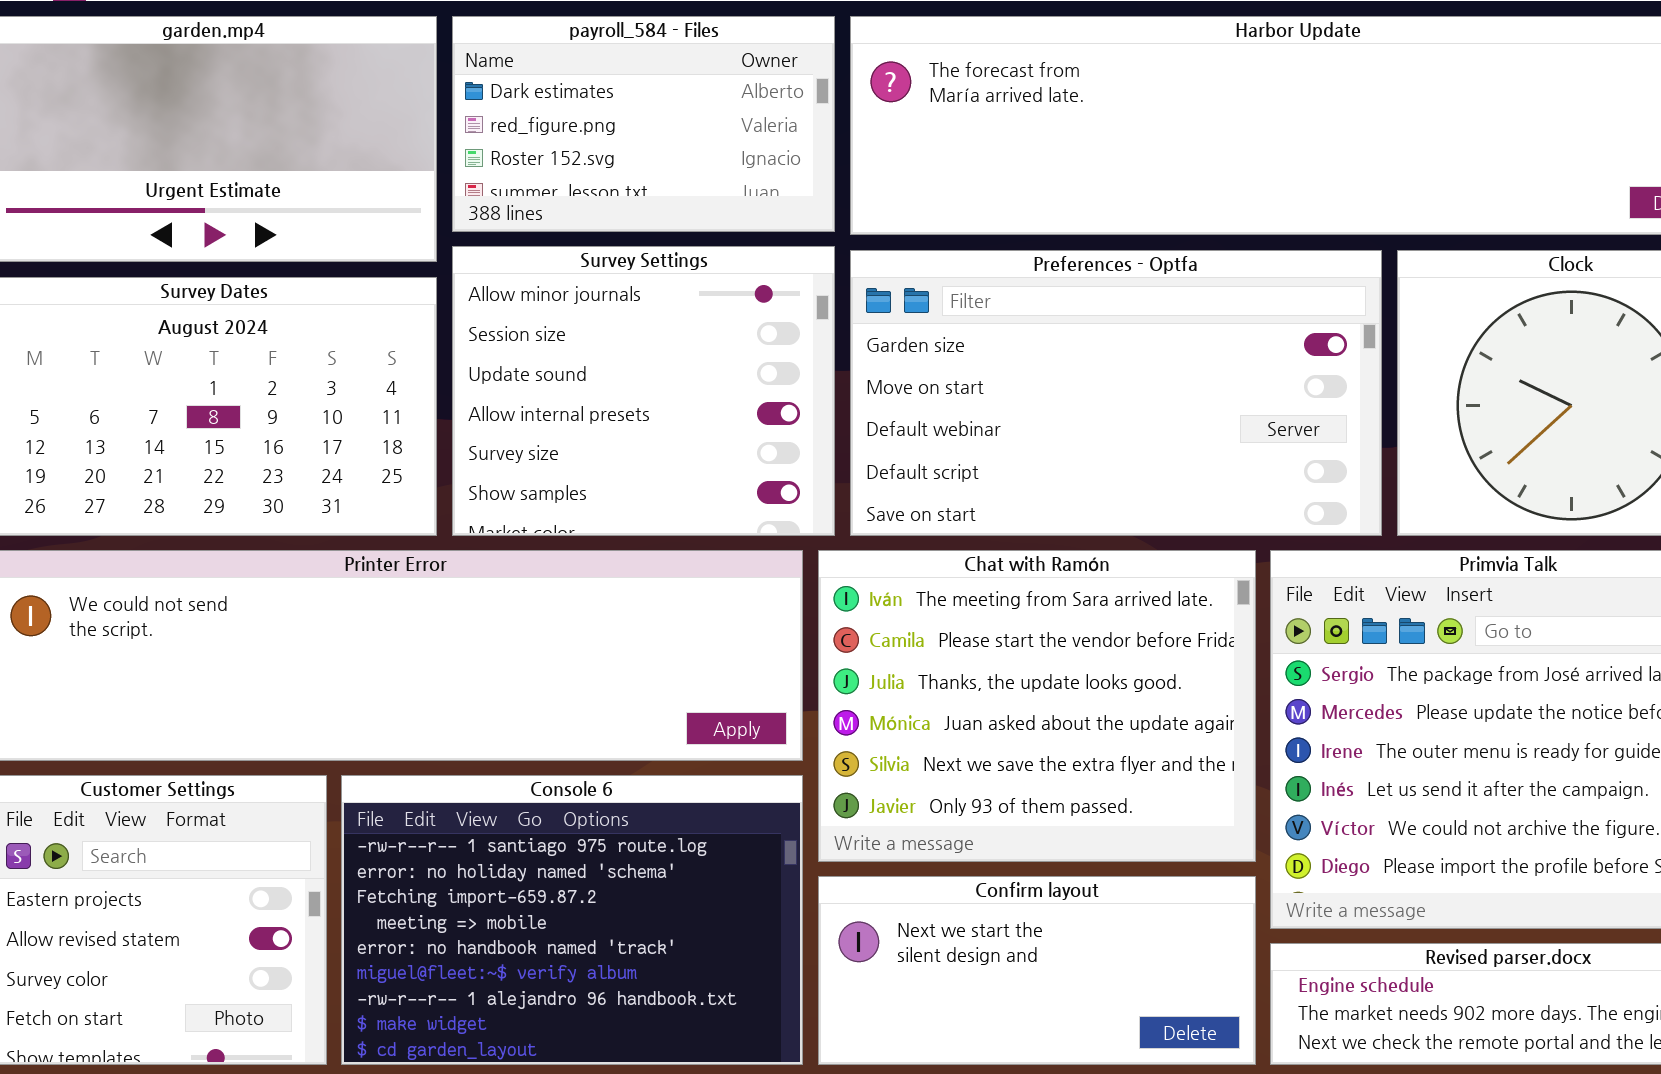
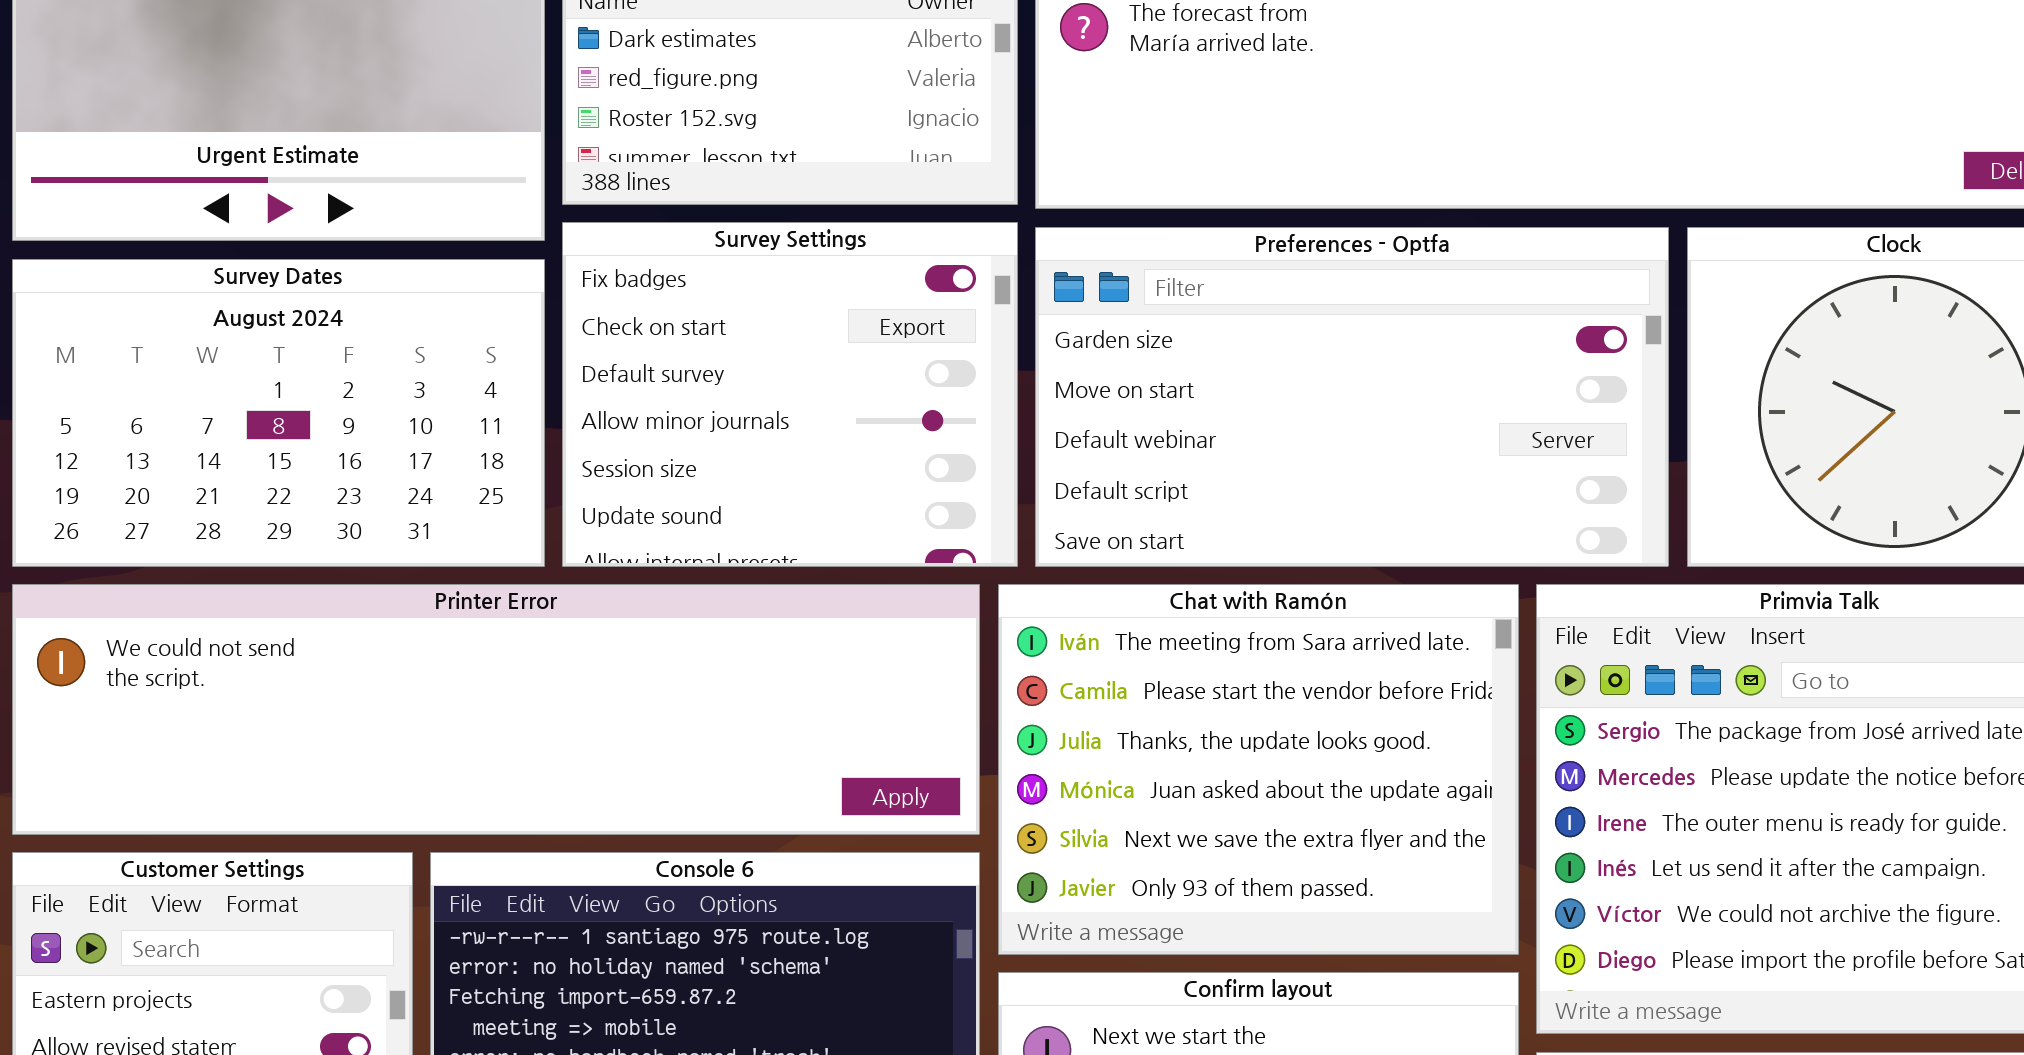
Survey Settings: [452,246,835,536] -> [562,222,1018,567], scrolled up 3 rows

